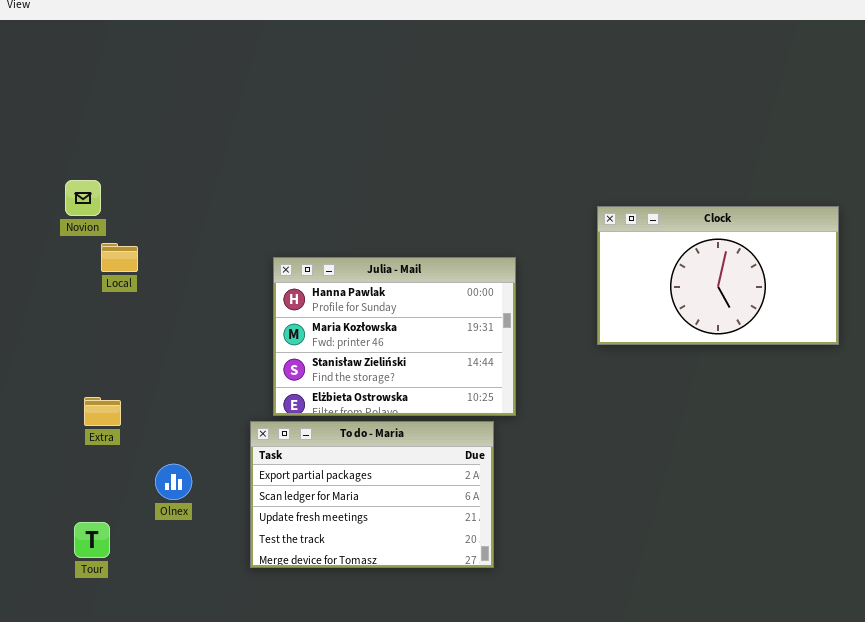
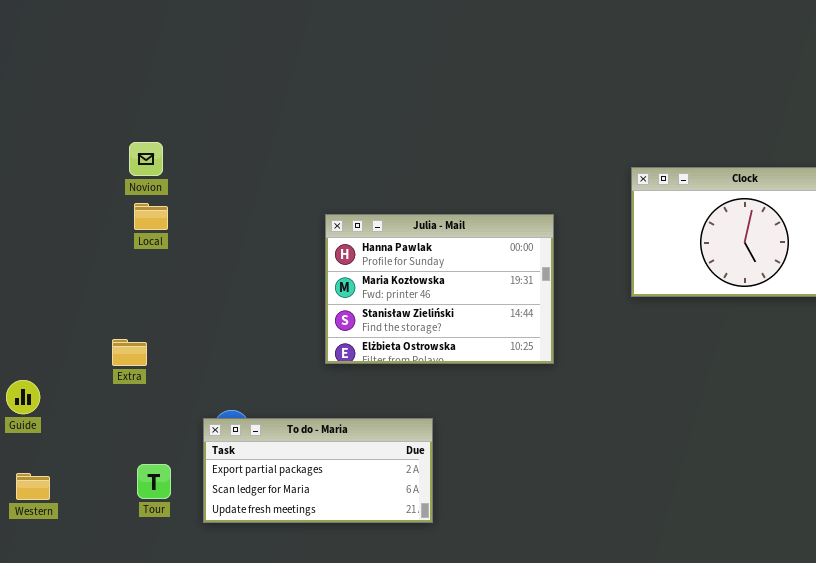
Local: [101,243,138,272] -> [134,203,168,230], moved
Extra: [84,397,121,426] -> [112,339,147,366], moved
To do - Maria: [250,421,494,568] -> [203,418,433,523], moved, resized

